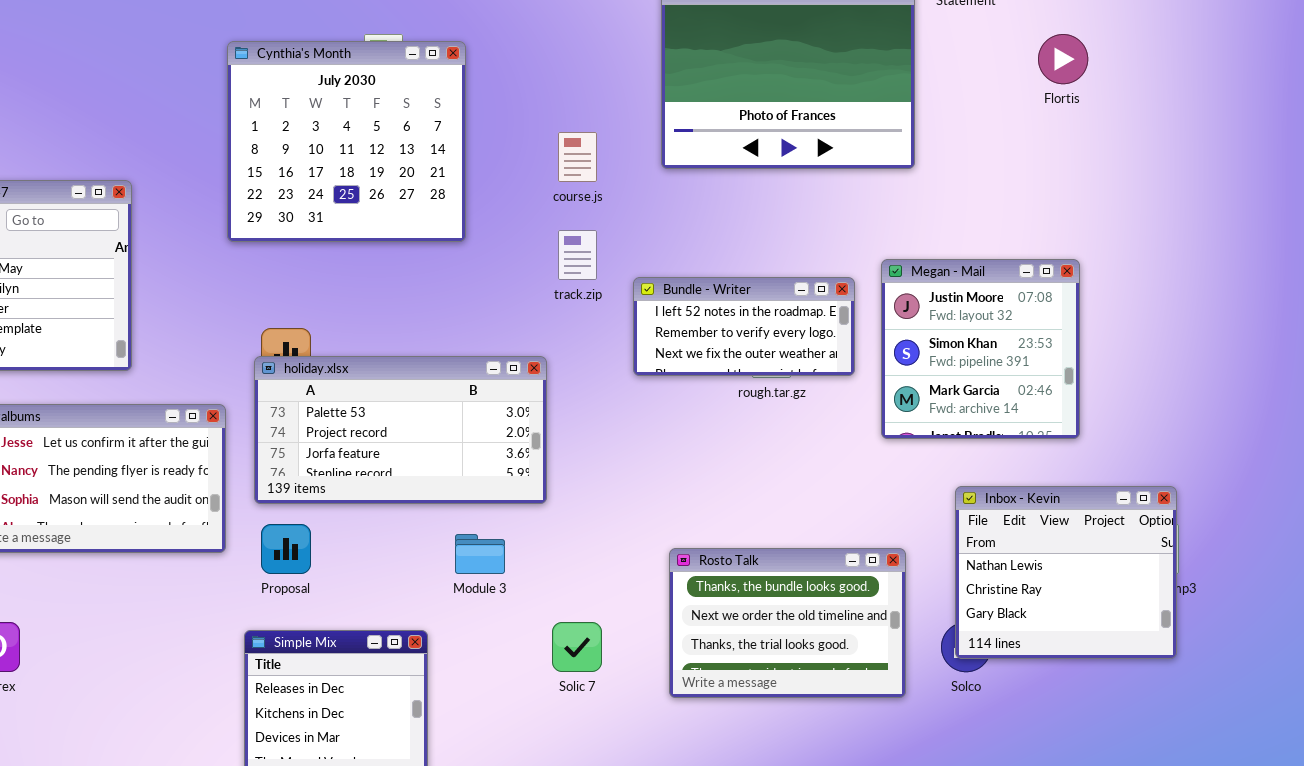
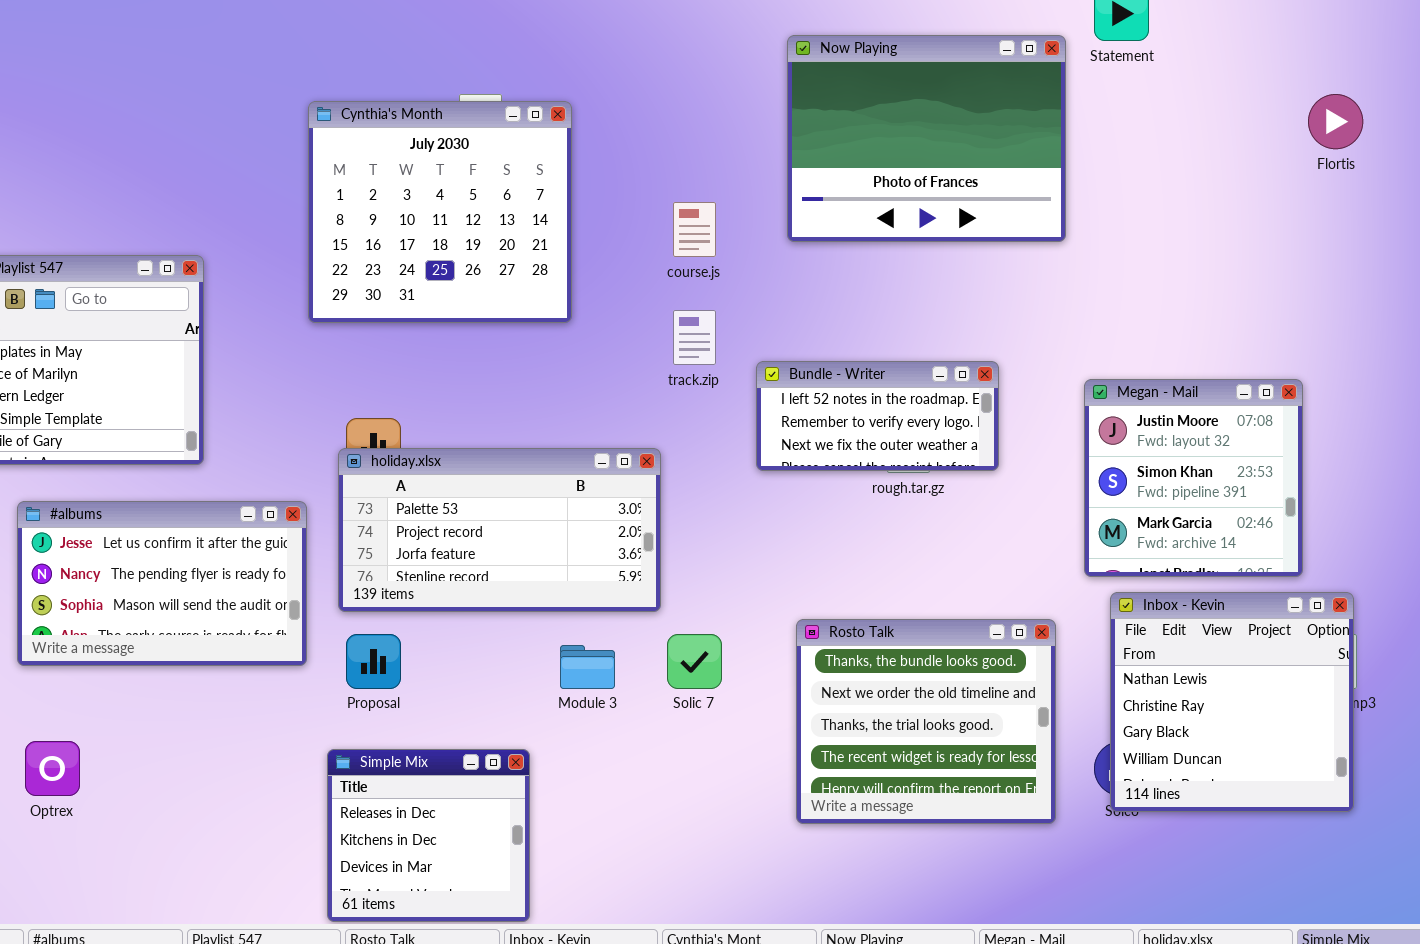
Flortis: [1038,34,1088,84] -> [1308,94,1363,149], moved
Megan - Mail: [881,259,1080,439] -> [1084,379,1303,577], moved
Inbox - Kevin: [955,486,1177,659] -> [1110,592,1354,812], resized
Rosto Talk: [669,548,906,698] -> [796,619,1056,824], resized
Solic 7: [552,622,602,672] -> [667,634,722,689], moved

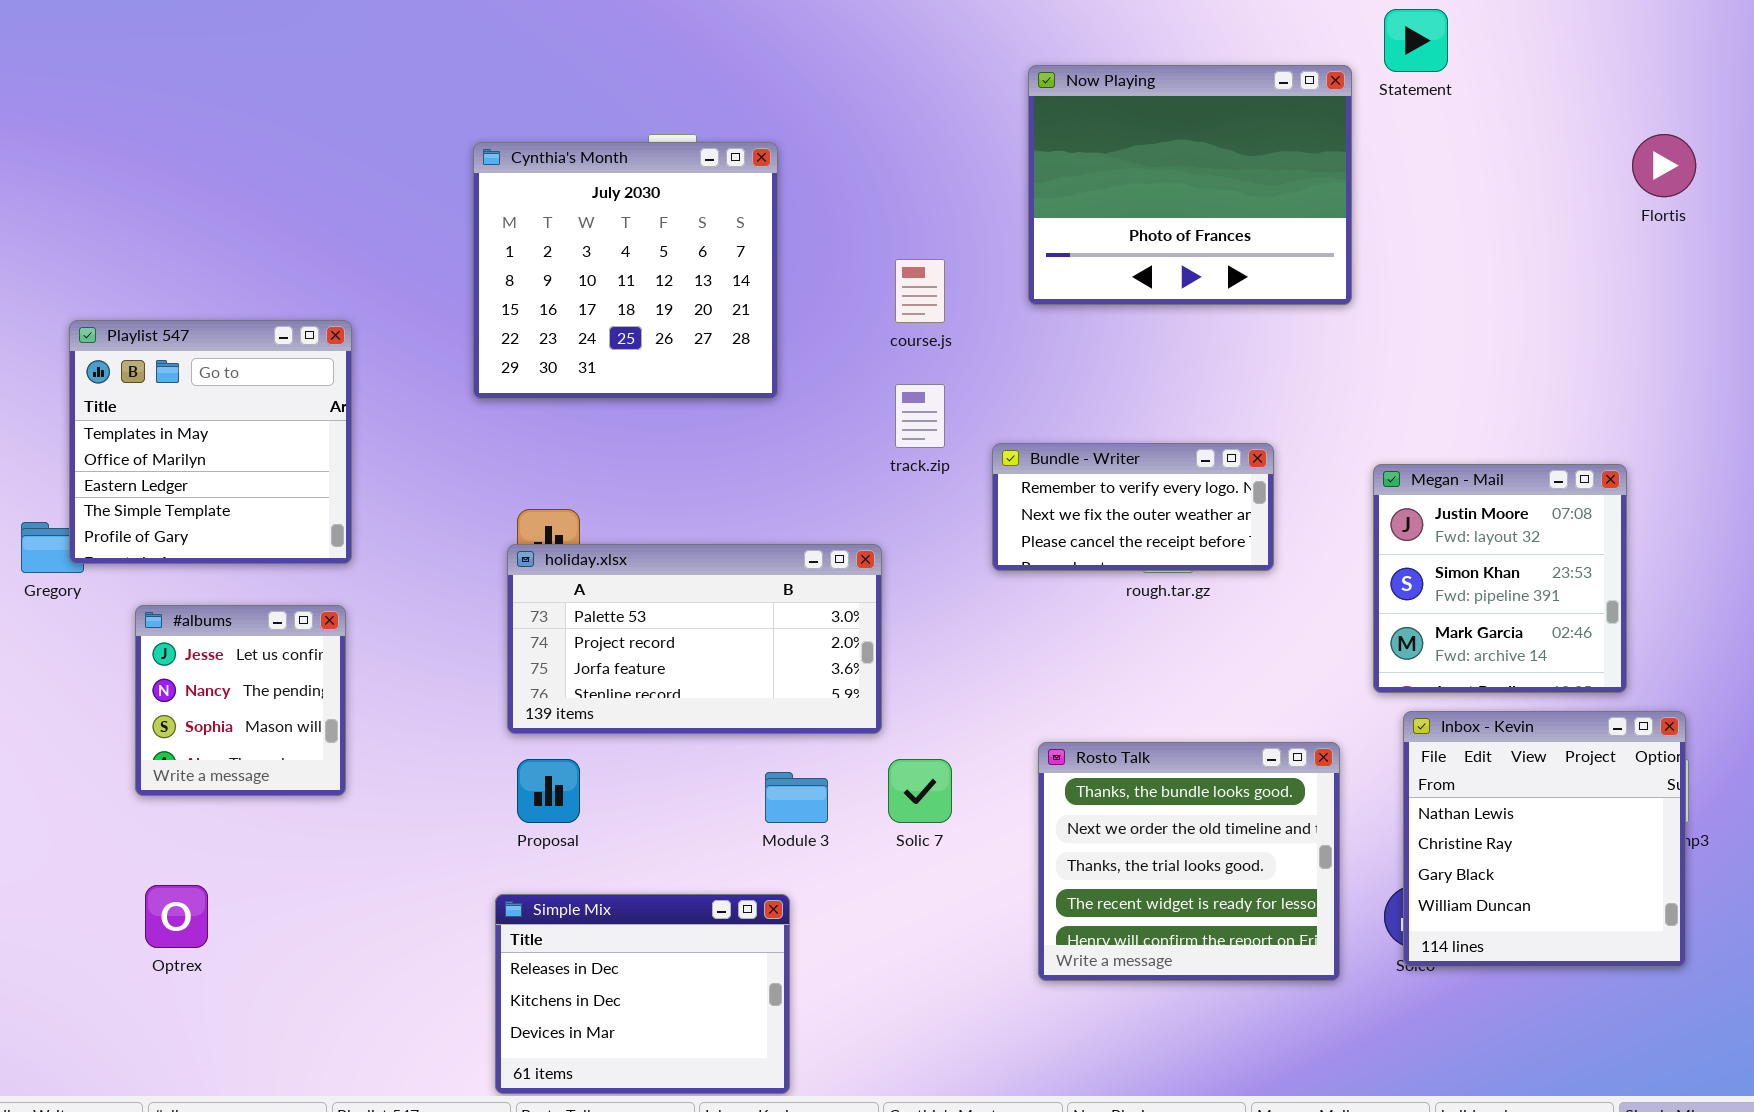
Bundle - Writer: [756,361,999,471] -> [992,443,1274,571], scrolled down 1 row
#albums: [17,501,307,666] -> [135,605,346,796], resized
Simple Mix: [327,749,530,922] -> [495,894,790,1094], resized

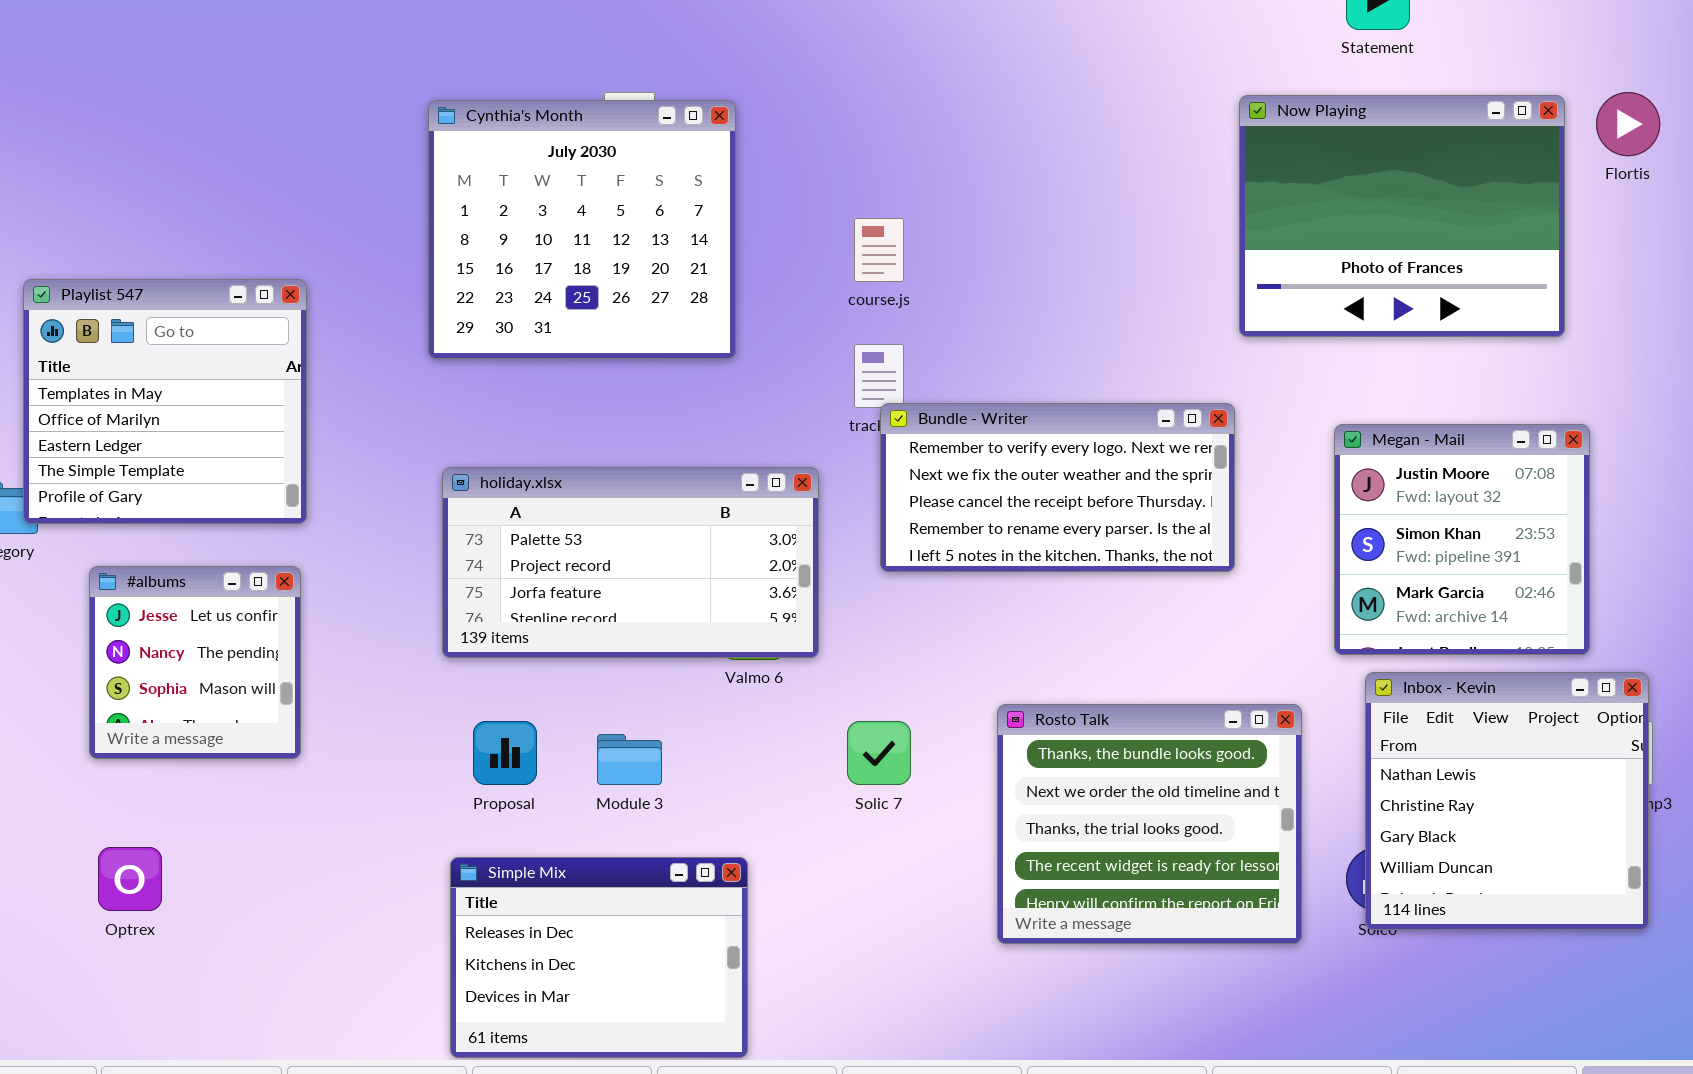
Now Playing: [1028,65,1352,305] -> [1239,95,1565,337], moved
Bundle - Writer: [992,443,1274,571] -> [880,403,1235,572], resized
holiday.xlsx: [507,544,882,734] -> [442,467,819,658], moved
Module 3: [765,772,828,823] -> [597,734,662,785], moved

